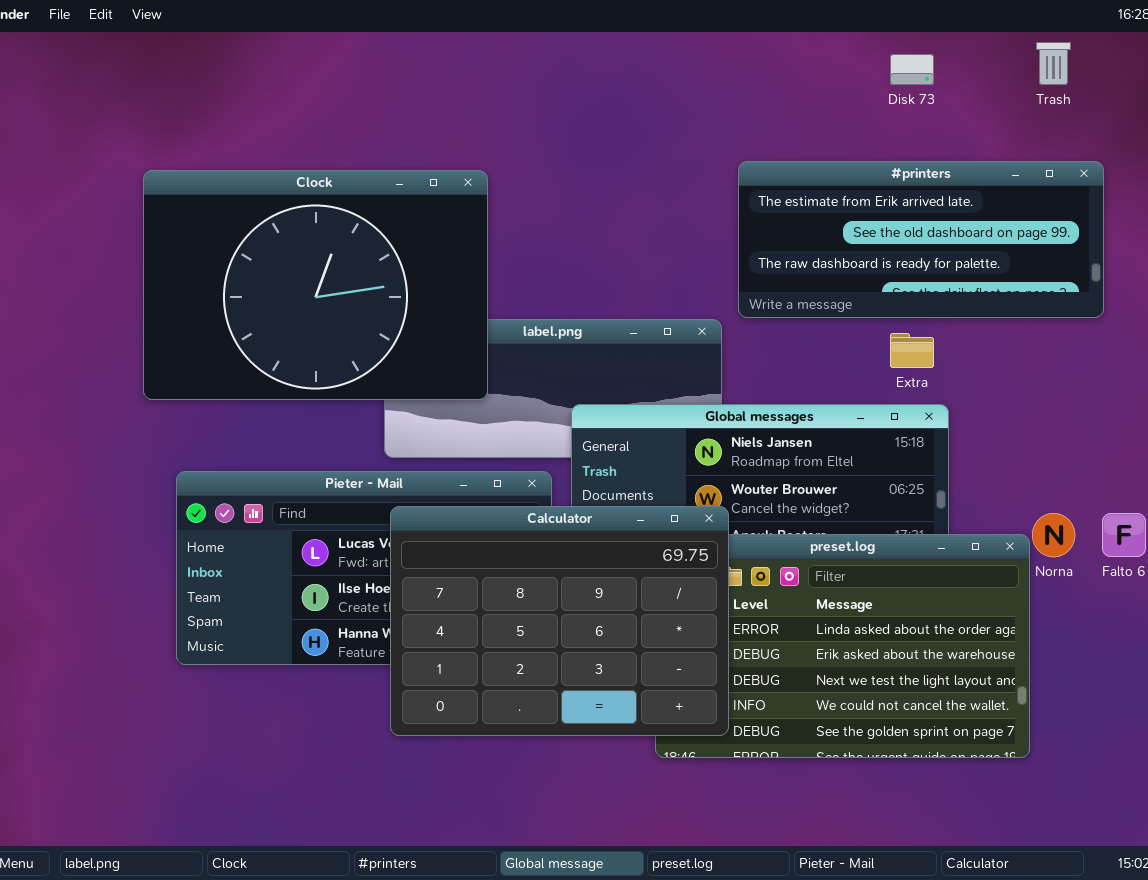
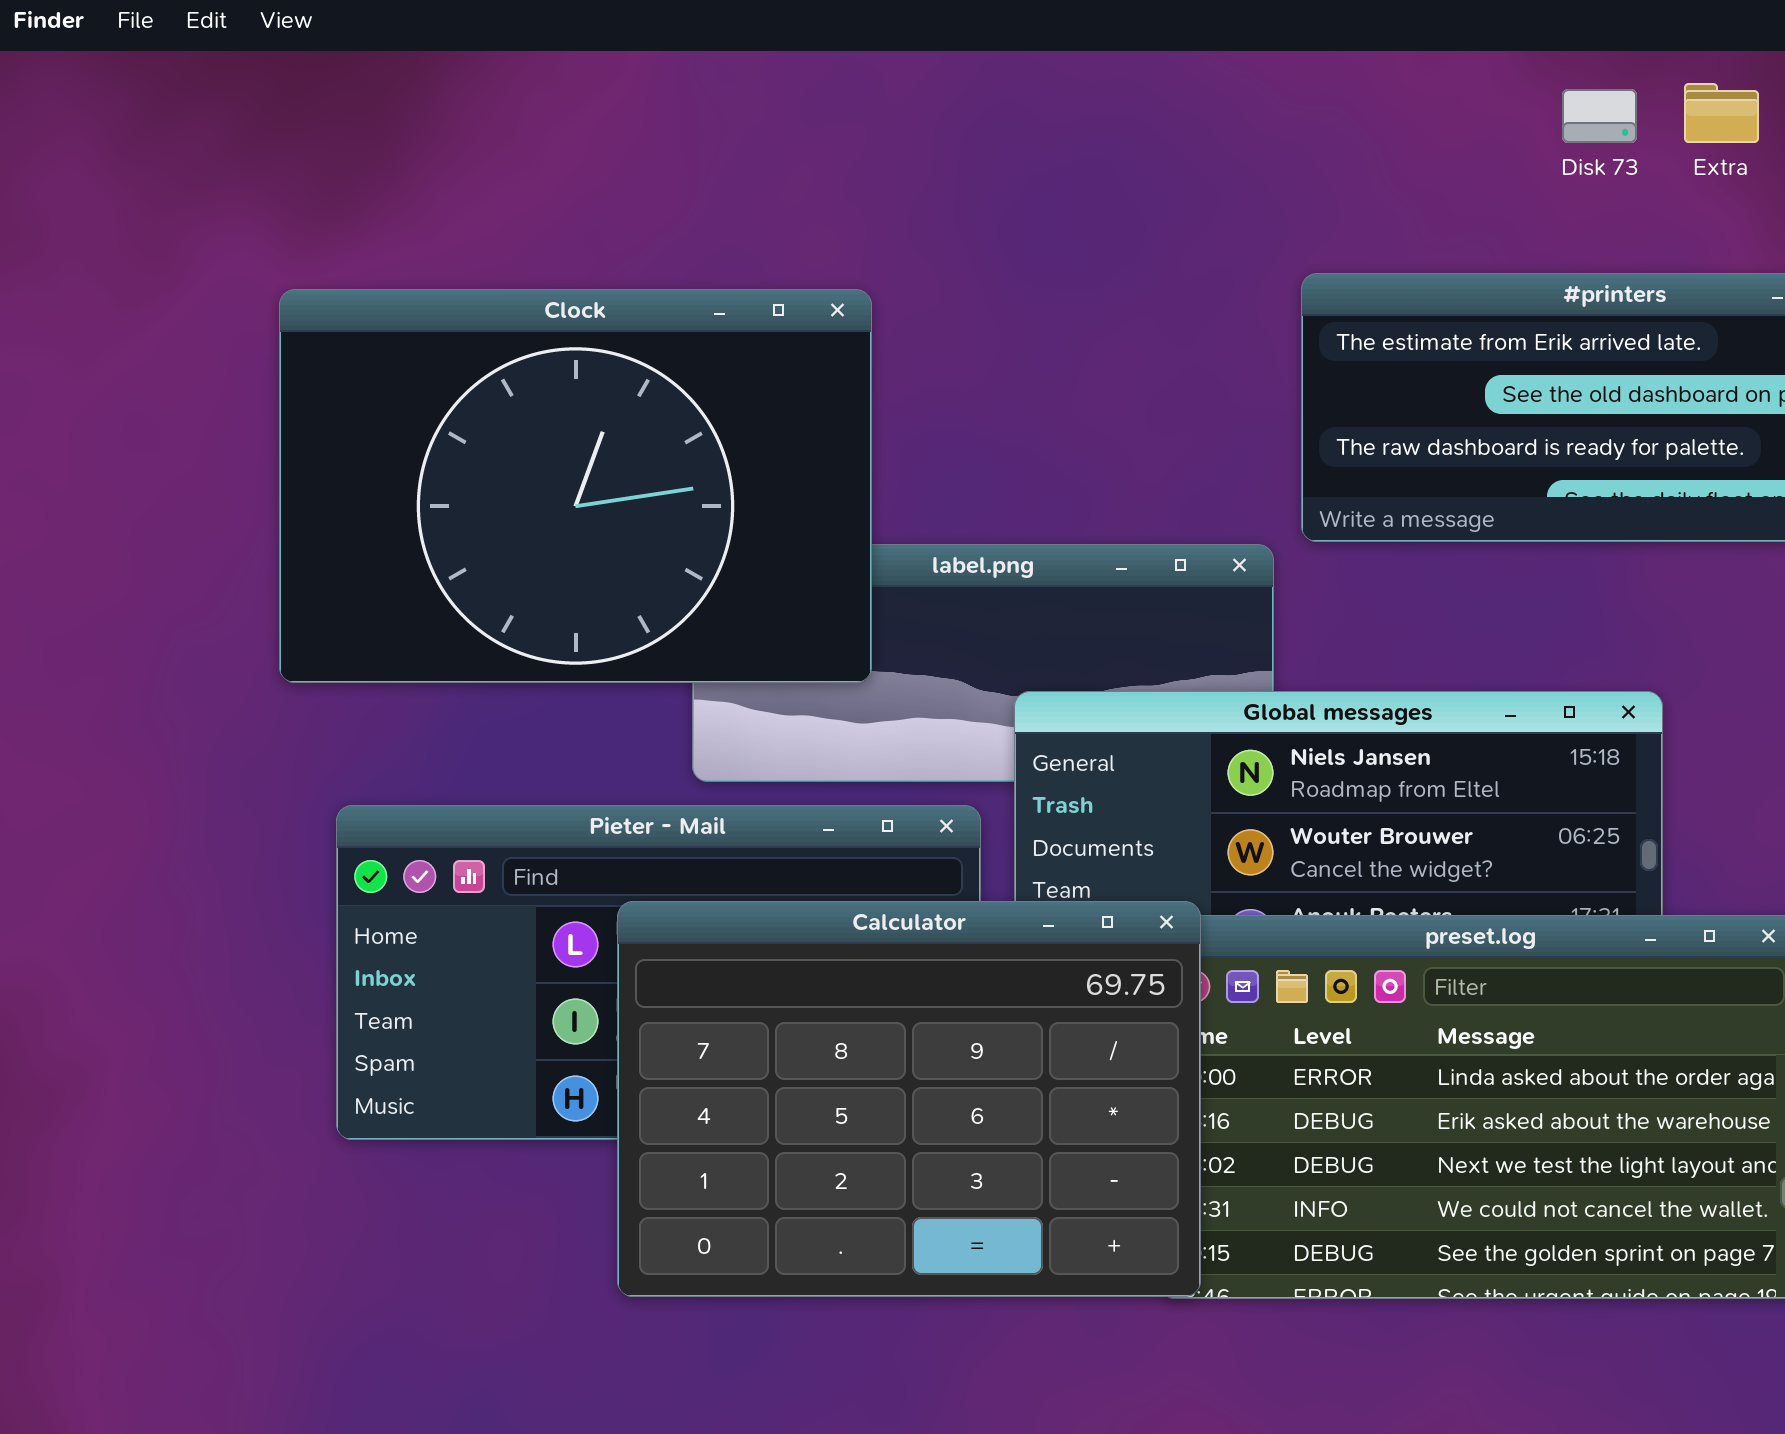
Extra: [890,333,934,368] -> [1684,83,1759,143], moved
Calculator: [390,506,729,736] -> [617,901,1201,1297], moved

